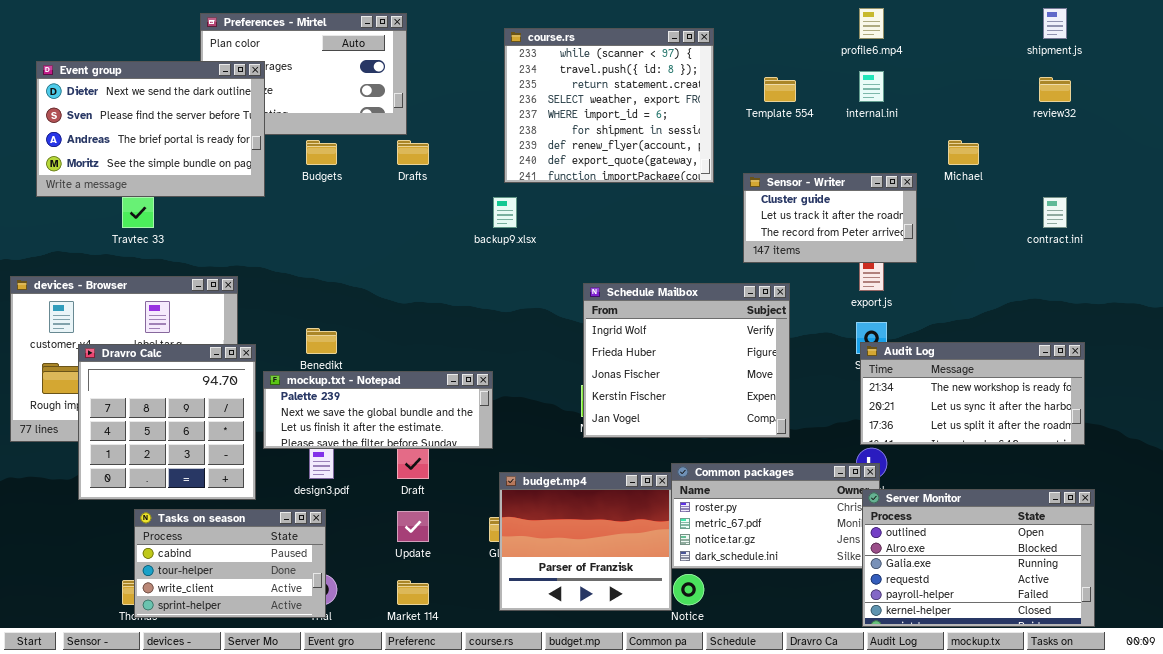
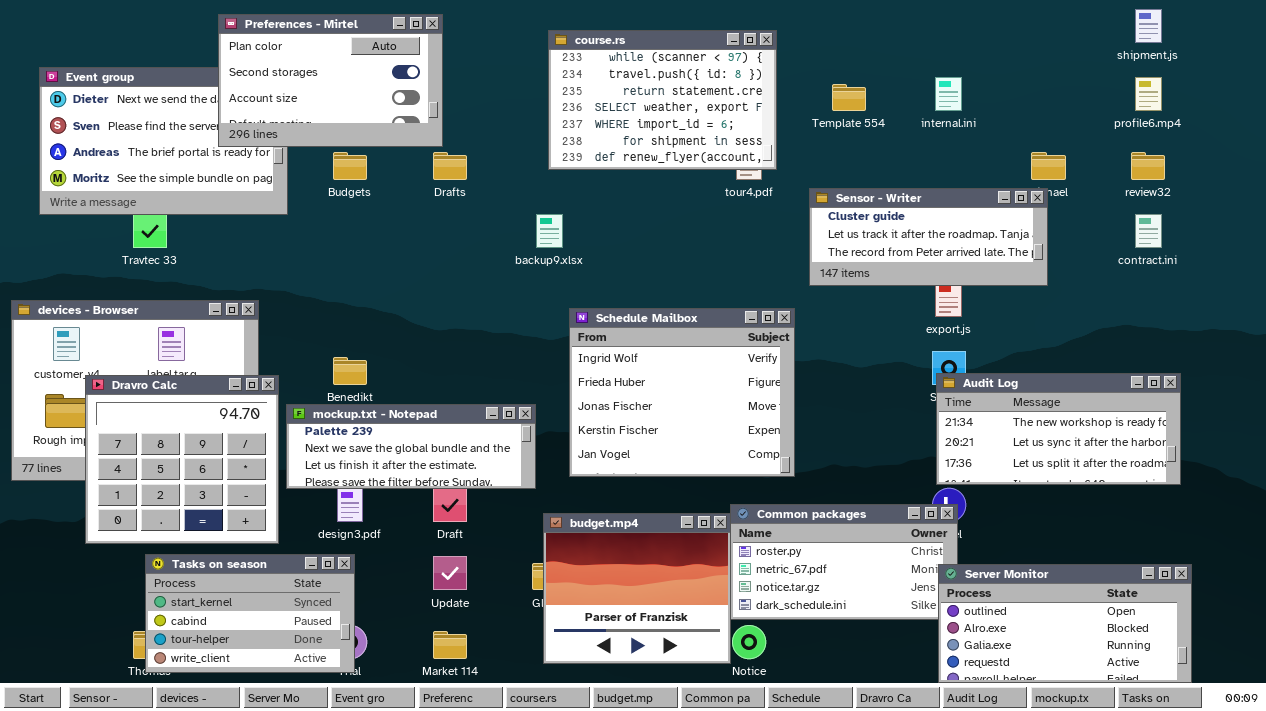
profile6.mp4: [859,8,884,39] -> [1135,77,1162,111], moved
Preferences - Mirtel: [200,13,407,135] -> [218,14,443,147], raised
course.rs: [504,28,714,183] -> [548,30,777,170], resized
review32: [1039,77,1071,102] -> [1131,152,1165,180], moved
Sensor - Writer: [743,173,917,263] -> [809,188,1048,286], resized
Schedule Mailbox: [583,283,790,438] -> [569,308,795,477], moved
Server Monitor: [862,489,1095,627] -> [938,564,1192,683], resized
Tasks on season: [134,509,326,618] -> [145,554,355,673], scrolled up 1 row

